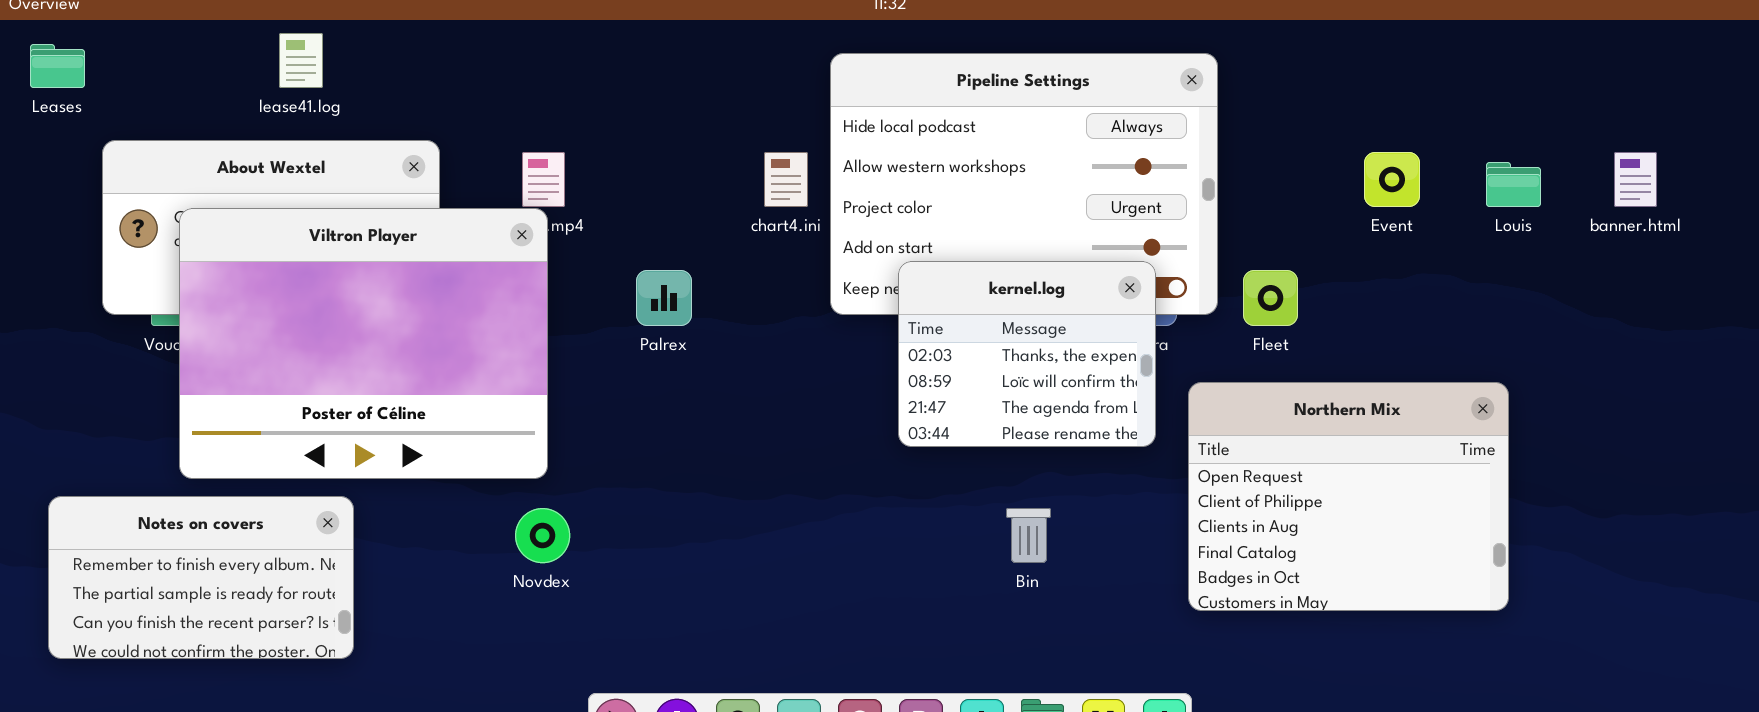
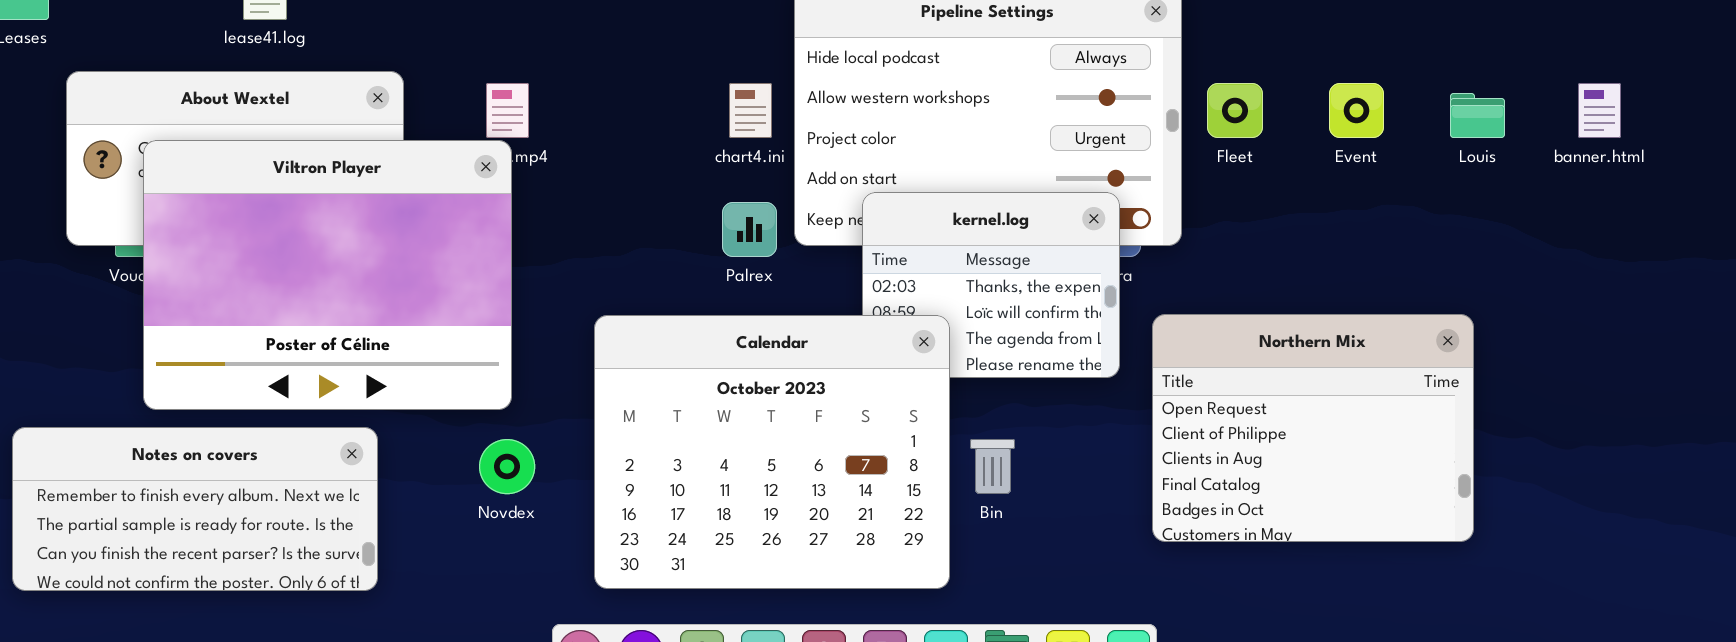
Palrex: [636,270,692,326] -> [722,202,777,257], moved
Fleet: [1243,270,1298,326] -> [1207,83,1263,138], moved
Calendar: none -> [594,315,950,589], opened
Notes on covers: [48,496,354,659] -> [12,427,378,591], resized

